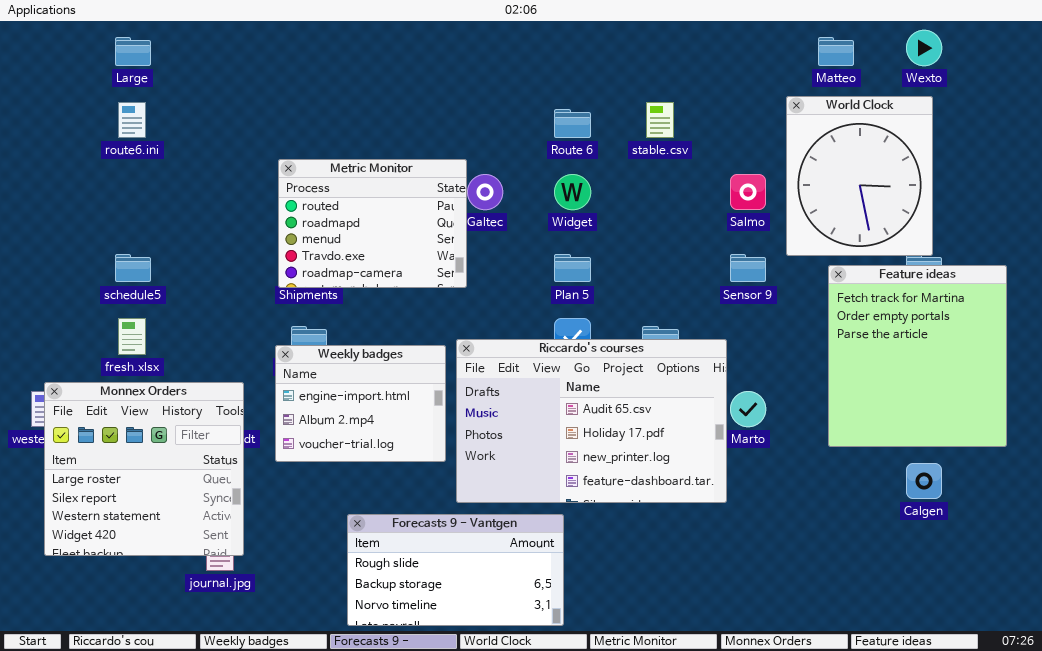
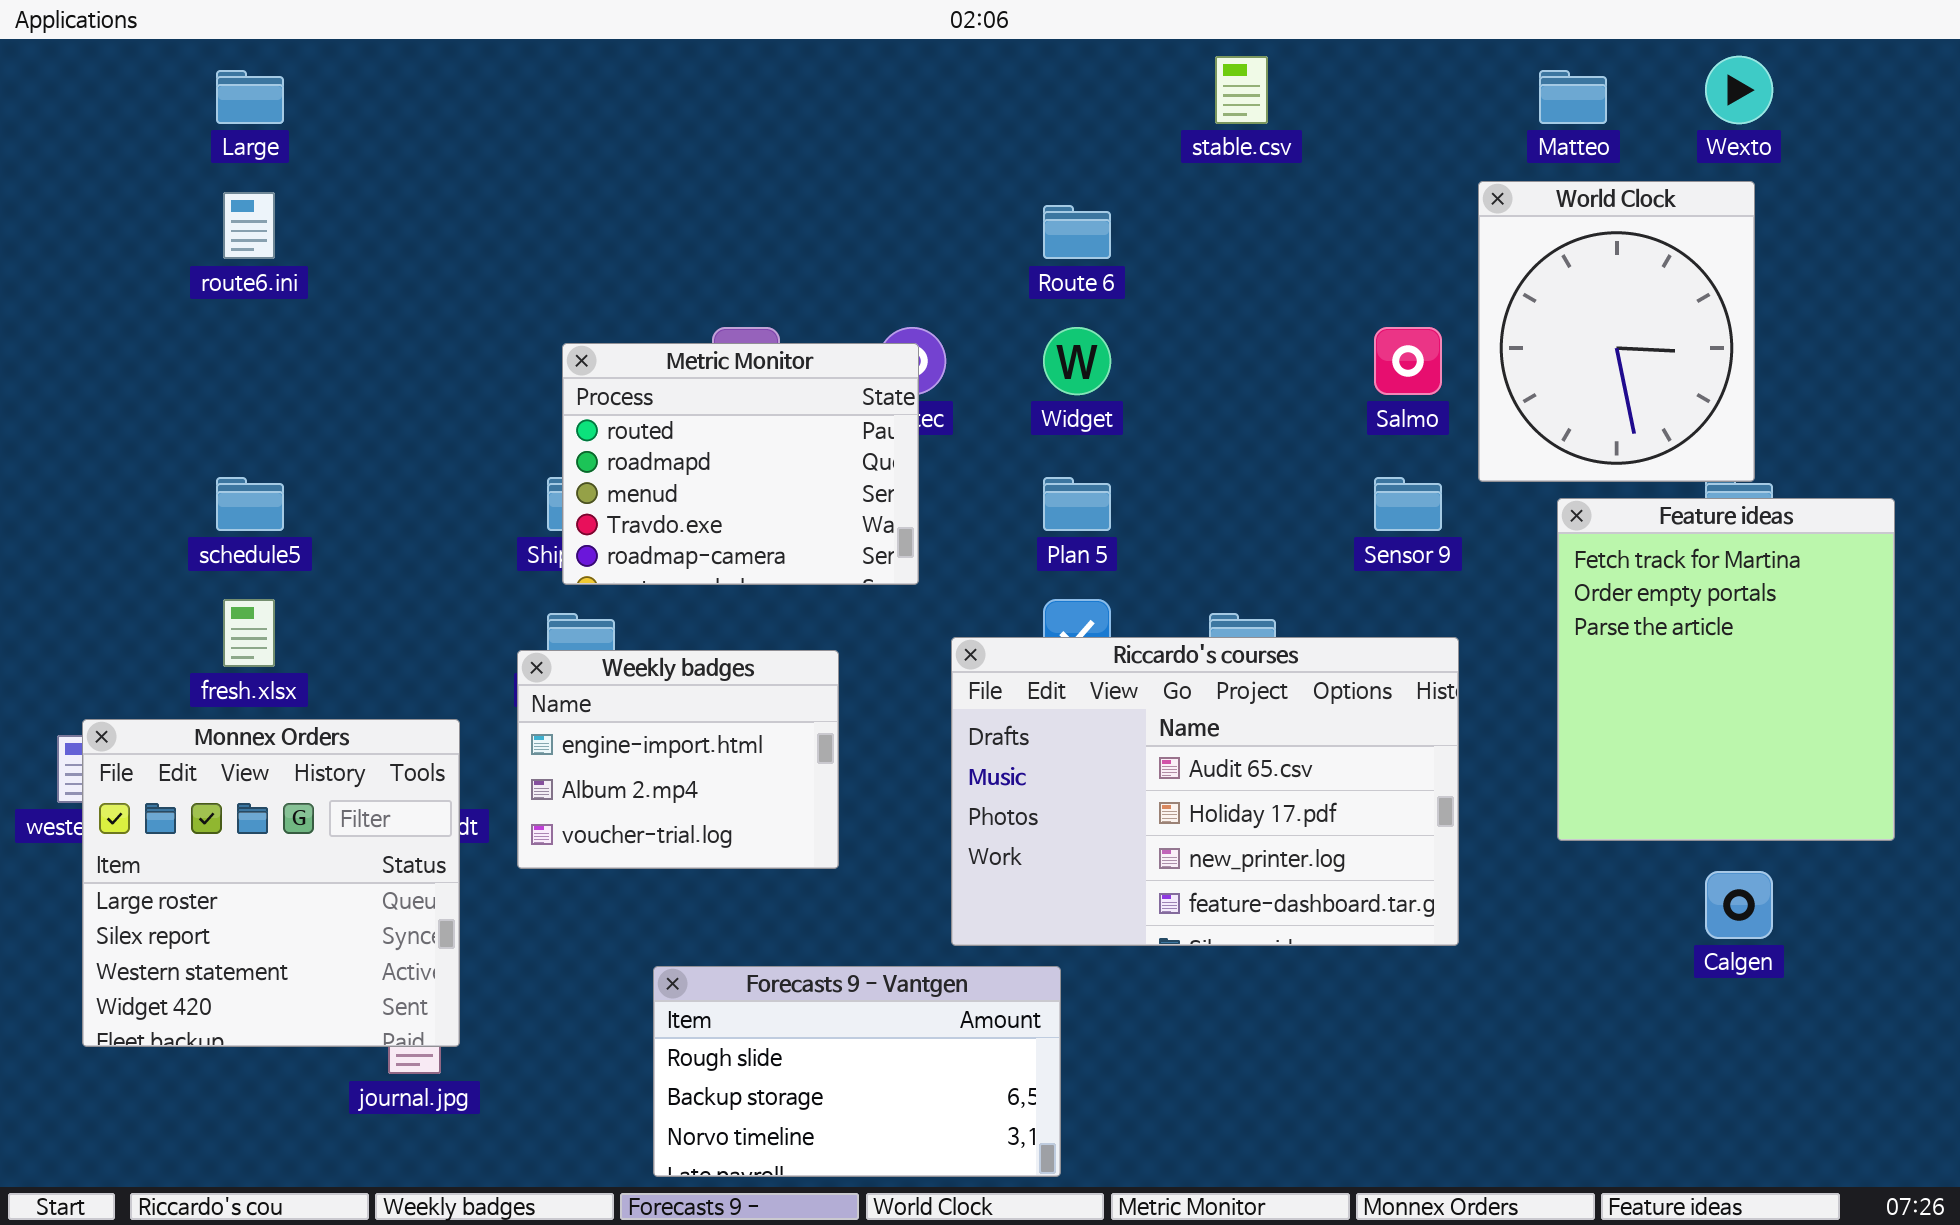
stable.csv: [646,102,674,138] -> [1215,56,1268,124], moved
Metric Monitor: [278,159,467,288] -> [562,343,919,585], moved
Riccardo's courses: [456,339,727,503] -> [951,637,1459,946], moved

